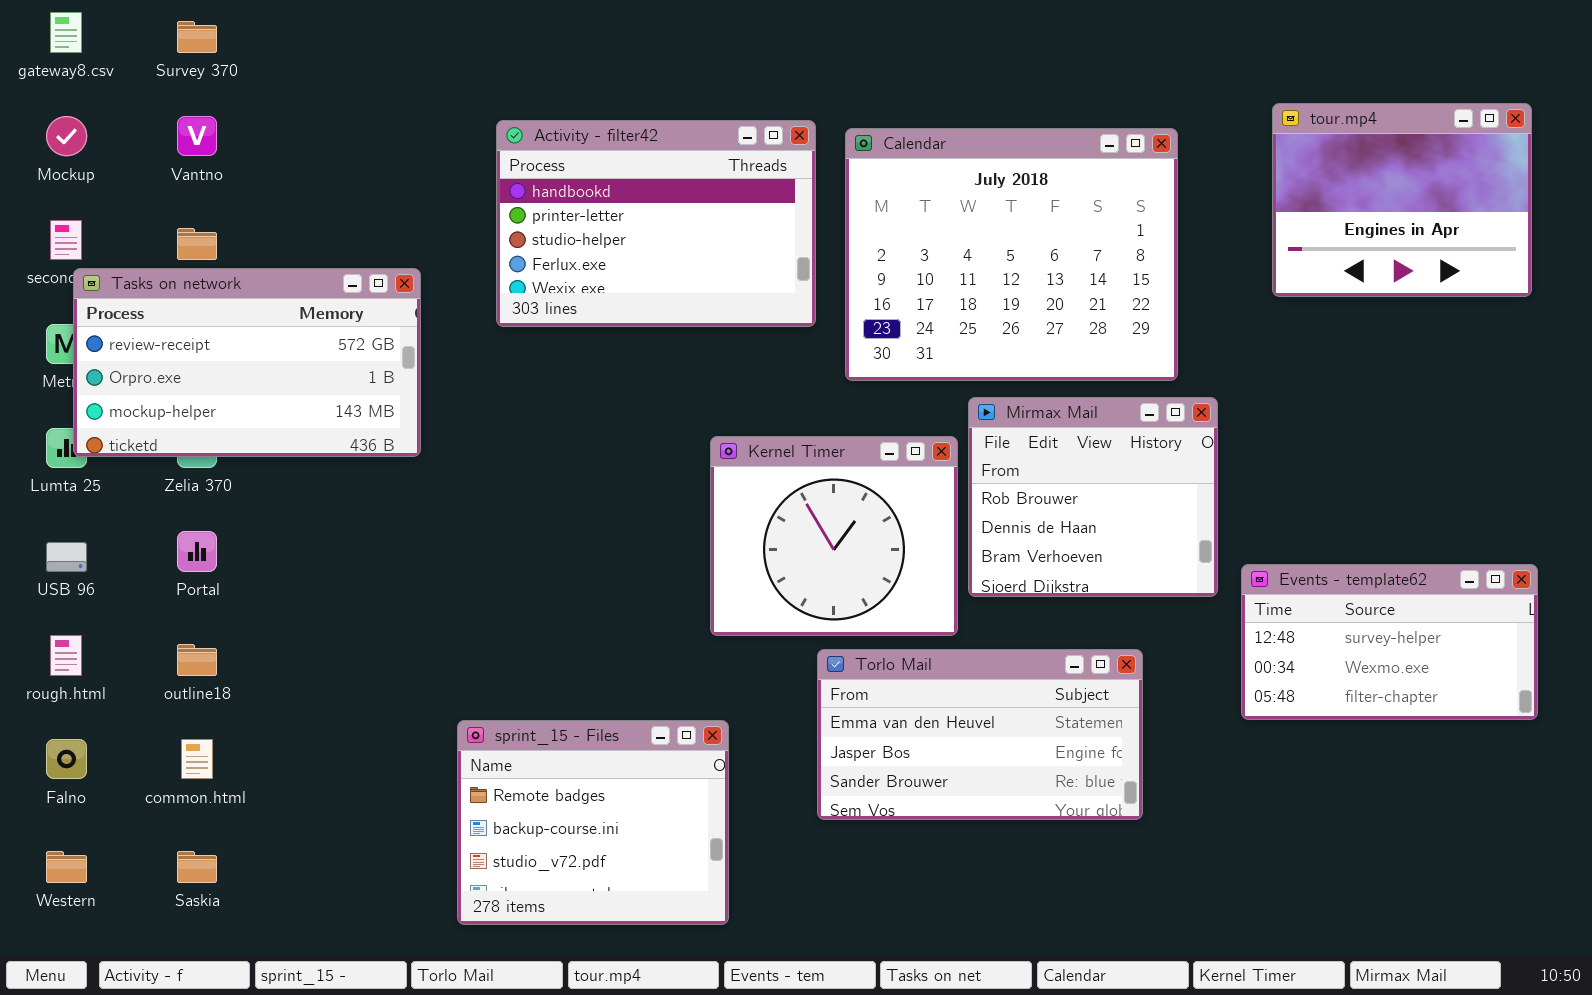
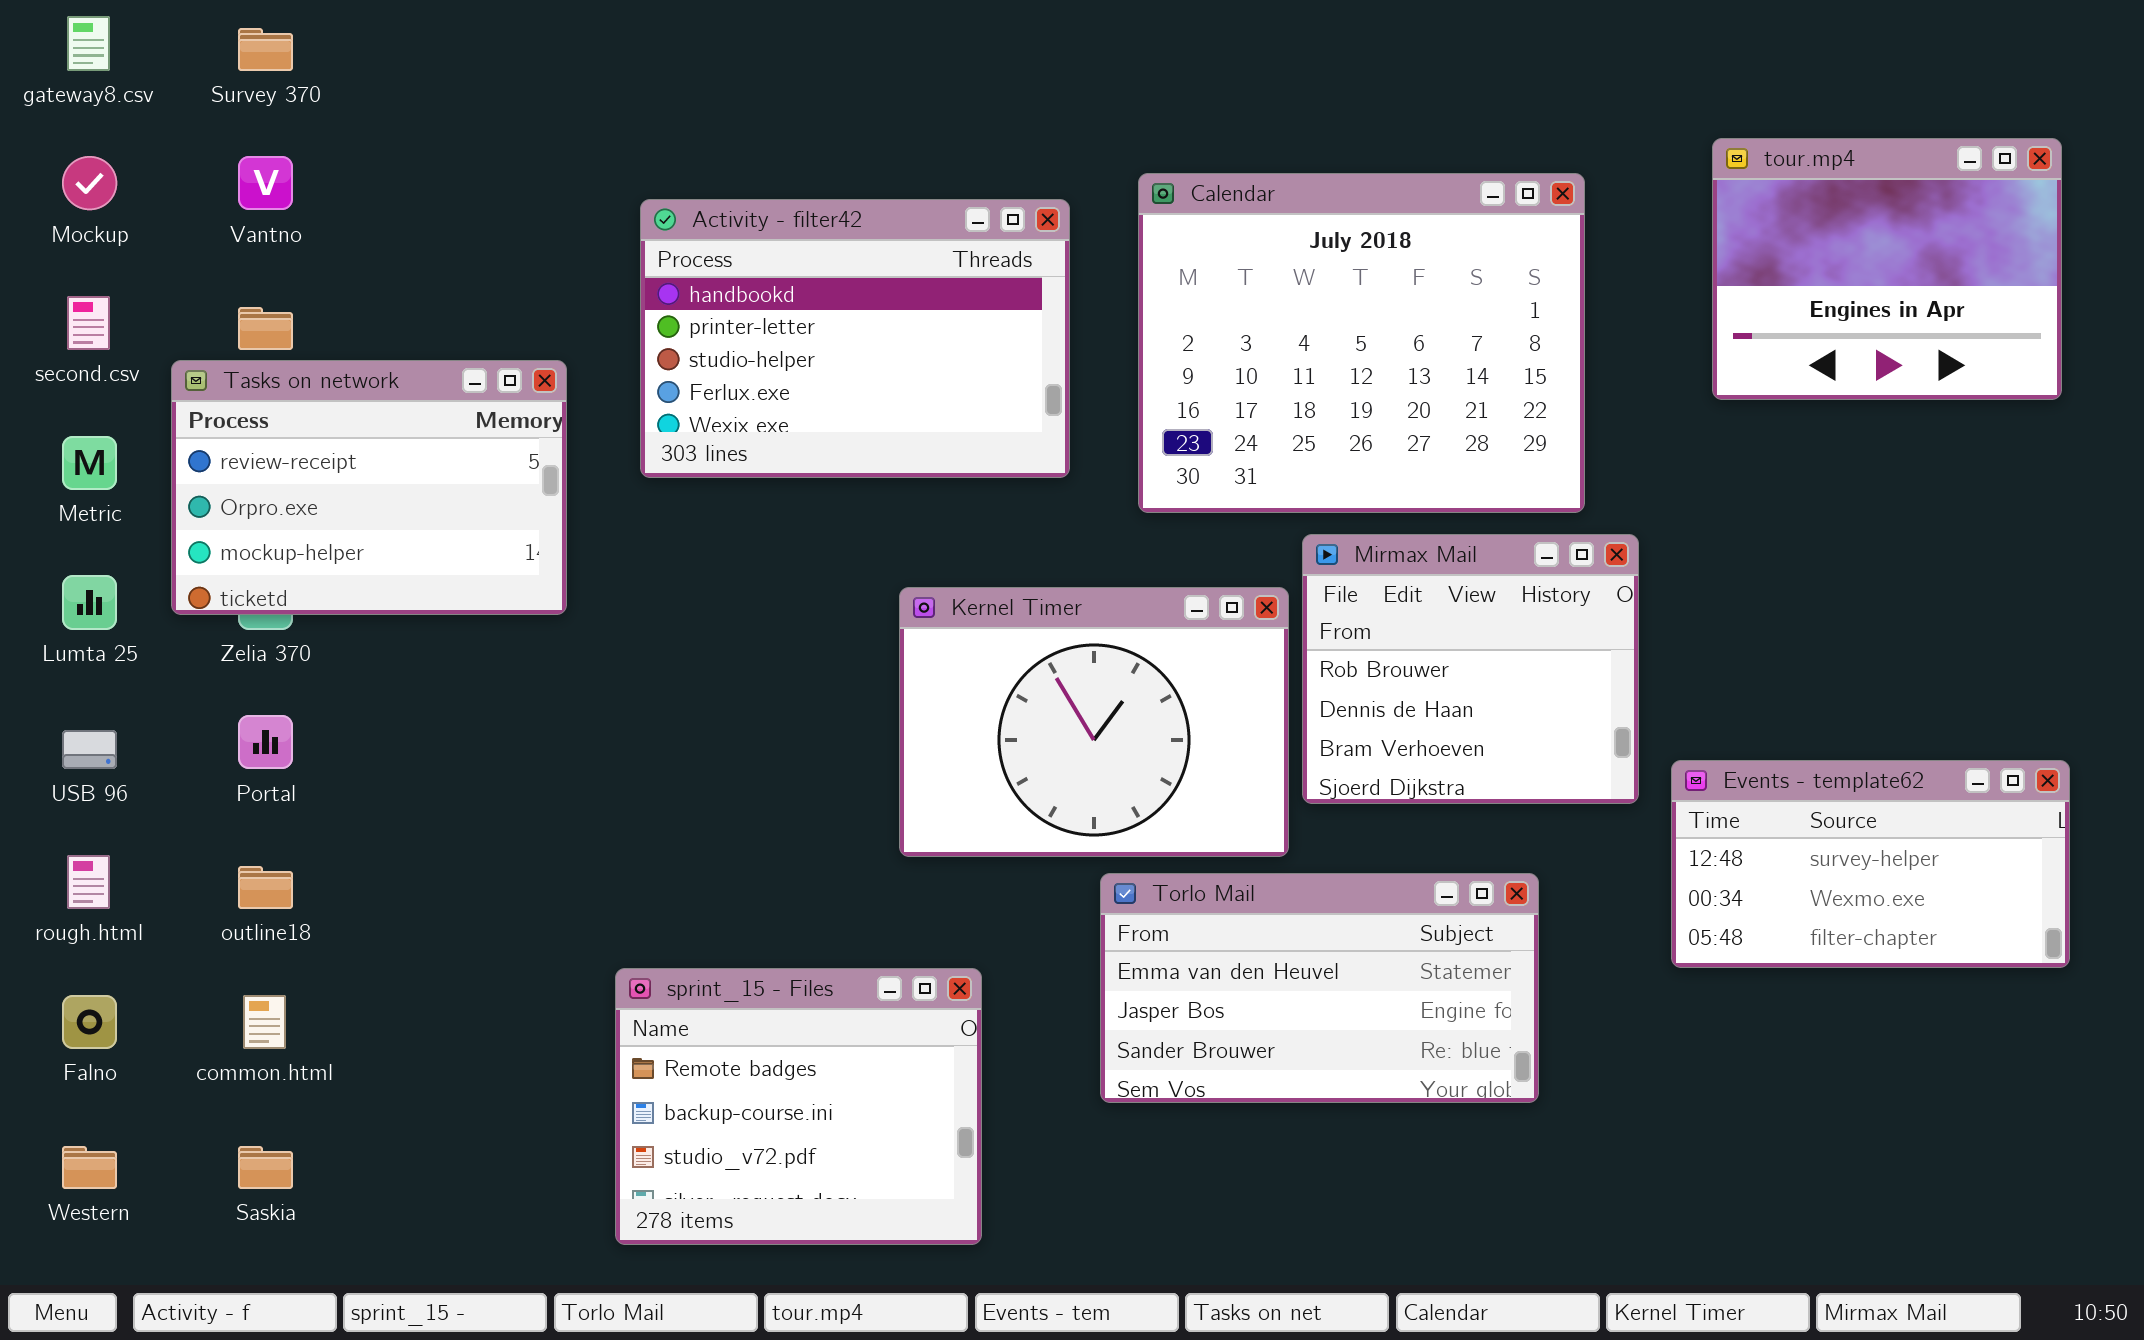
Activity - filter42: [496,120,816,327] -> [640,199,1070,478], moved
Tasks on network: [73,268,421,457] -> [171,360,567,615], resized
Kernel Timer: [710,436,958,636] -> [899,587,1289,857], resized

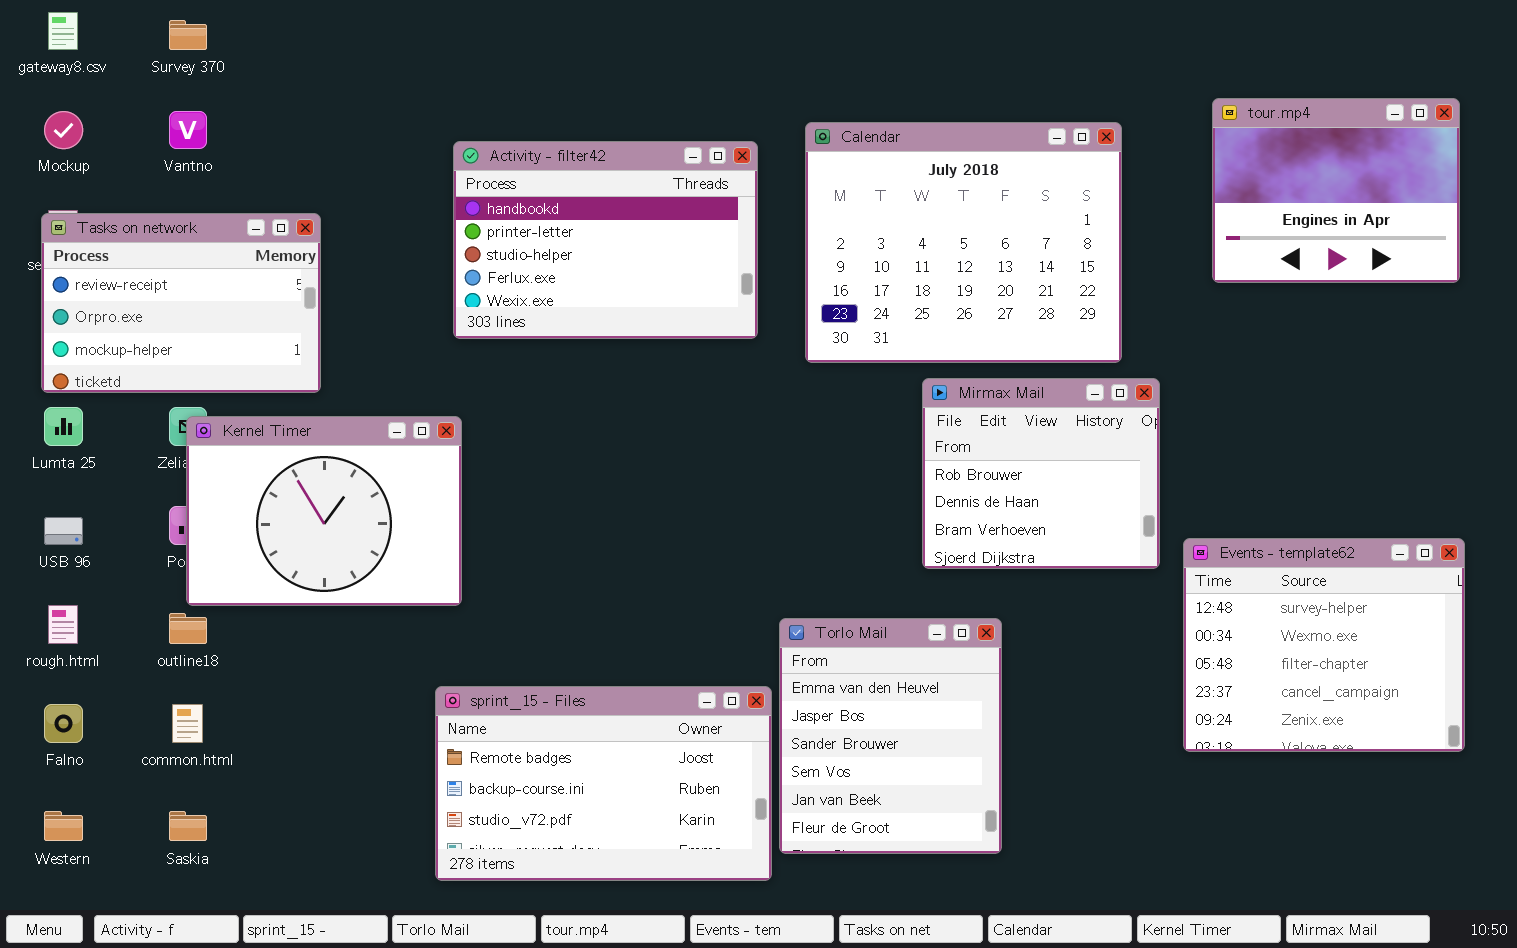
Tasks on network: [171,360,567,615] -> [41,213,321,393], moved
Kernel Timer: [899,587,1289,857] -> [186,416,462,606], moved
Events - template62: [1671,760,2070,968] -> [1183,538,1465,752], resized
Torlo Mail: [1100,873,1539,1103] -> [779,618,1002,854], resized
sprint_15 - Files: [615,968,982,1245] -> [435,686,772,881], resized

